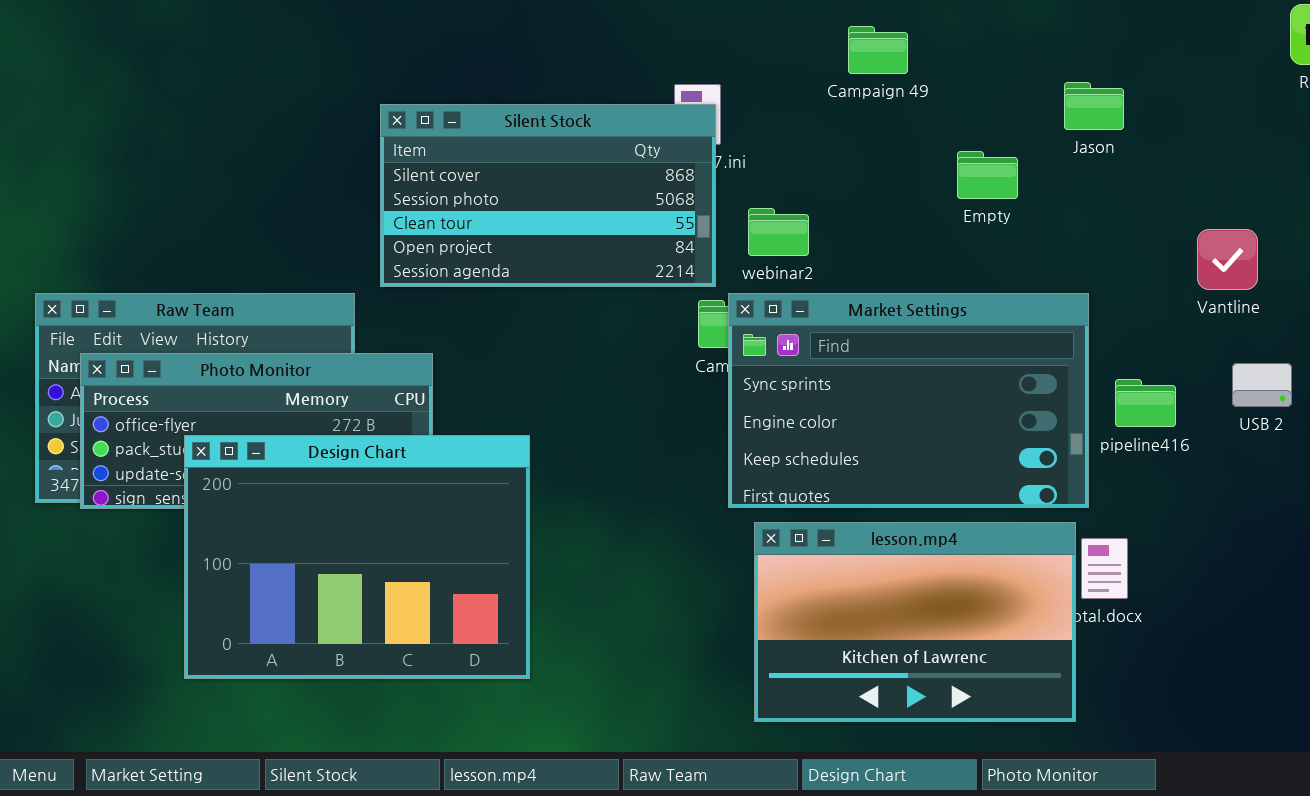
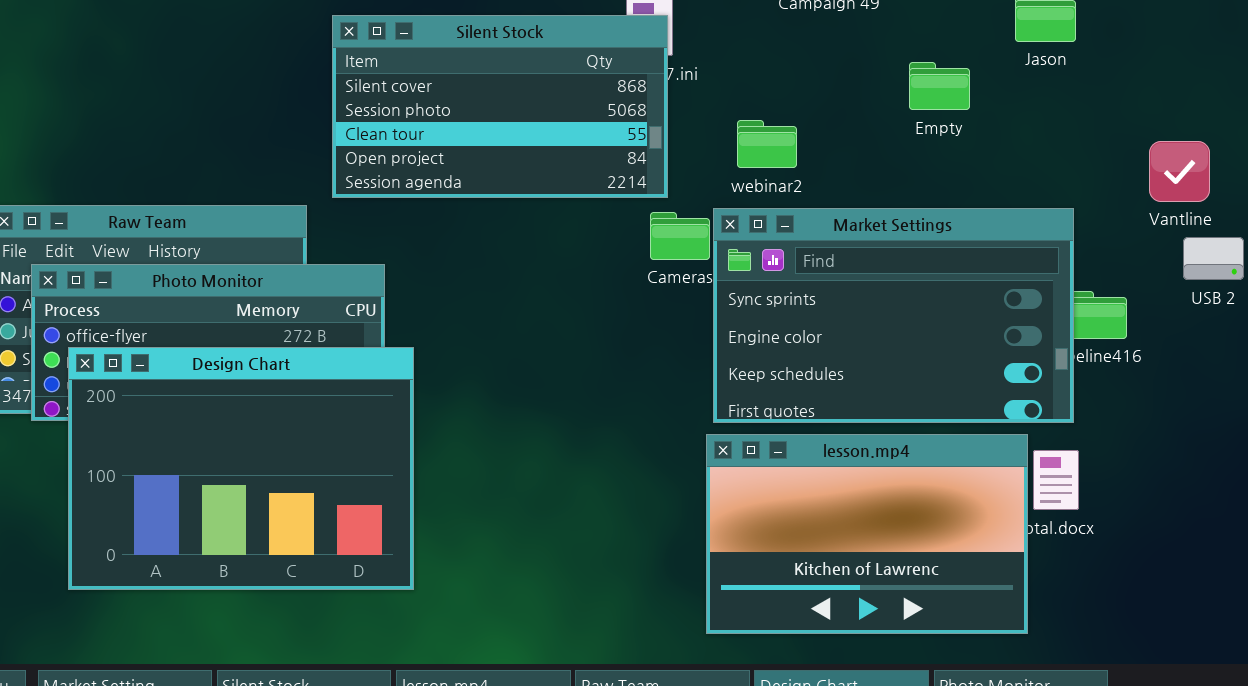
webinar2: [748,208,809,256] -> [737,120,797,168], moved
Market Settings: [728,293,1089,508] -> [713,208,1074,423], moved
USB 2: [1232,363,1292,407] -> [1183,237,1244,280], moved
Design Chart: [184,435,530,679] -> [68,347,414,590], moved

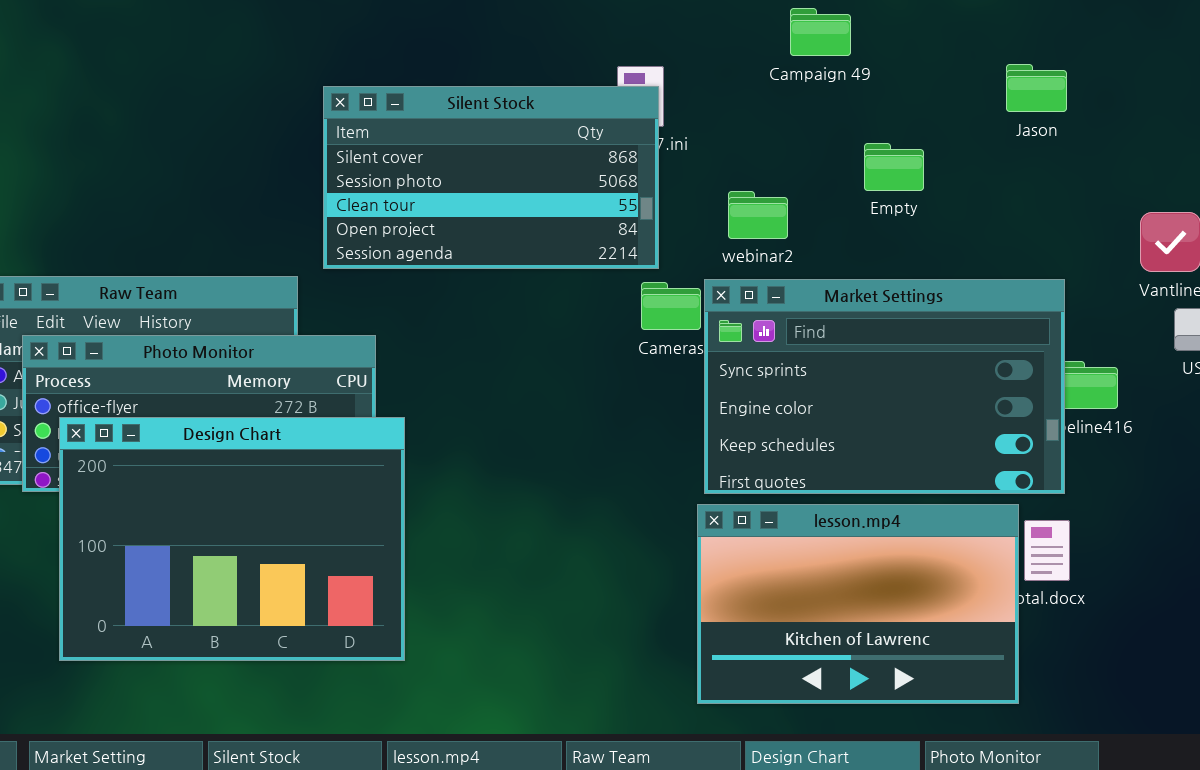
Empty: [909,62,970,110] -> [864,143,924,191], moved

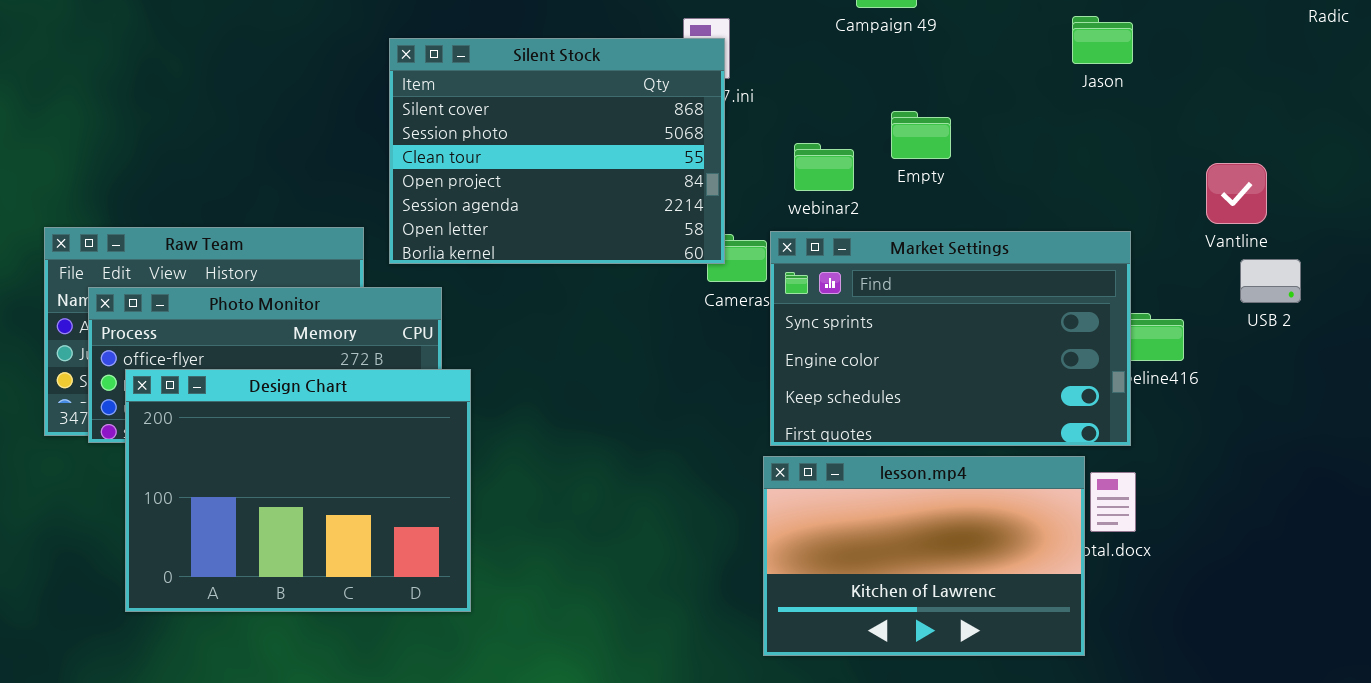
Silent Stock: [323,86,659,269] -> [389,38,725,264], resized
Empty: [864,143,924,191] -> [891,111,951,159], moved

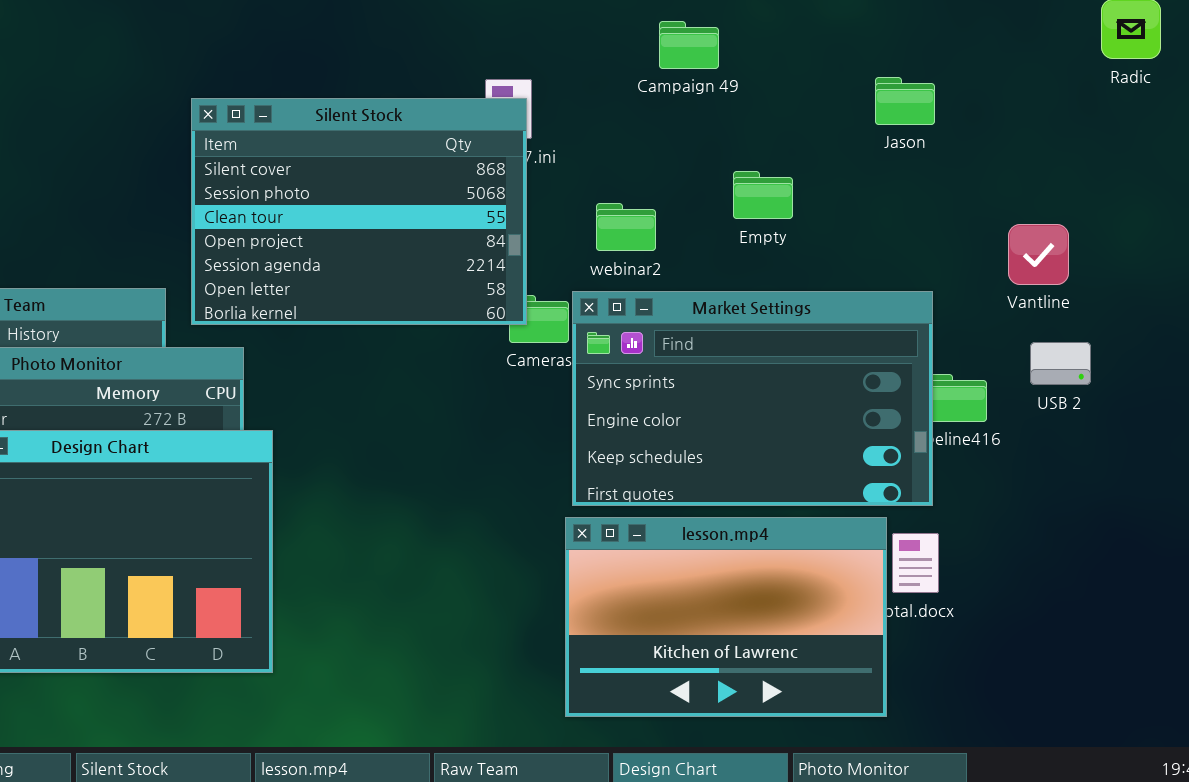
Empty: [891,111,951,159] -> [733,171,793,219], moved
USB 2: [1240,259,1301,303] -> [1030,342,1091,385], moved

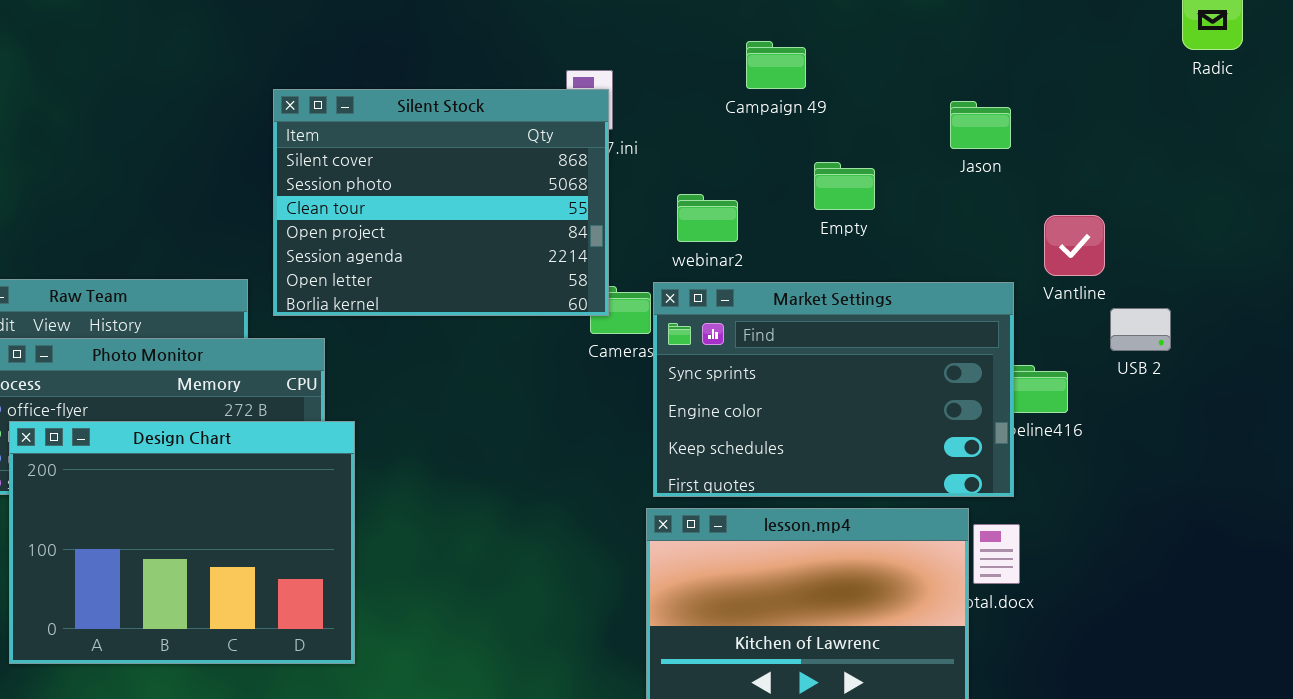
Campaign 49: [659,21,719,69] -> [746,41,806,89], moved
Jason: [875,77,935,125] -> [950,101,1011,149], moved
Vantline: [1008,224,1069,285] -> [1044,215,1105,276], moved
USB 2: [1030,342,1091,385] -> [1110,308,1171,351], moved

